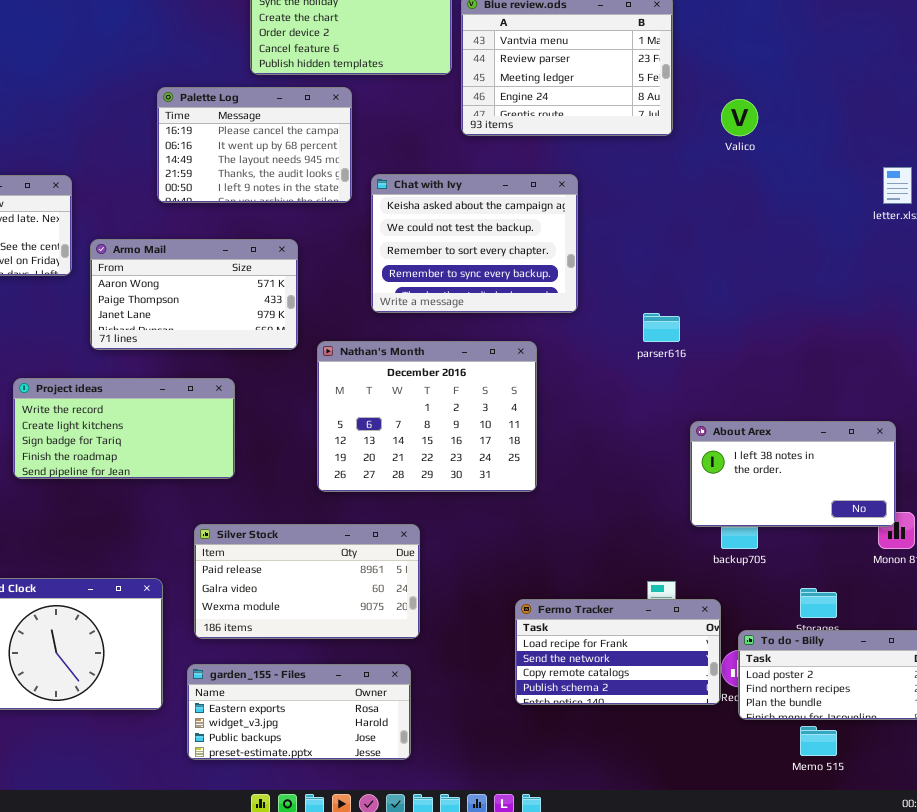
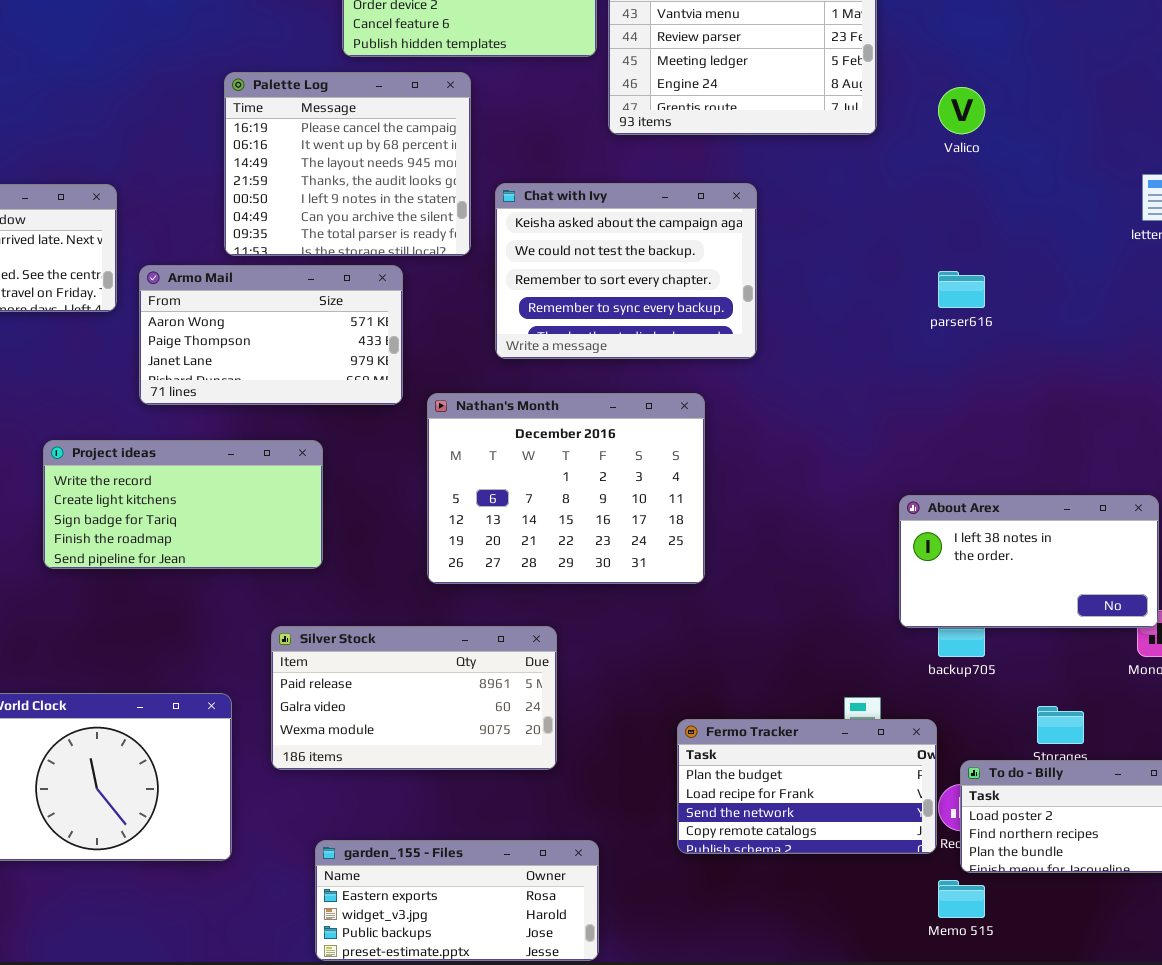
Palette Log: [157,87,352,203] -> [224,72,471,256], resized
parser616: [643,313,680,342] -> [938,271,985,308], moved
Fermo Tracker: [515,599,721,705] -> [677,719,937,854], scrolled up 1 row
garden_155 - Files: [187,664,411,760] -> [315,840,599,961], moved
Memo 515: [800,726,837,756] -> [938,880,985,918], moved

